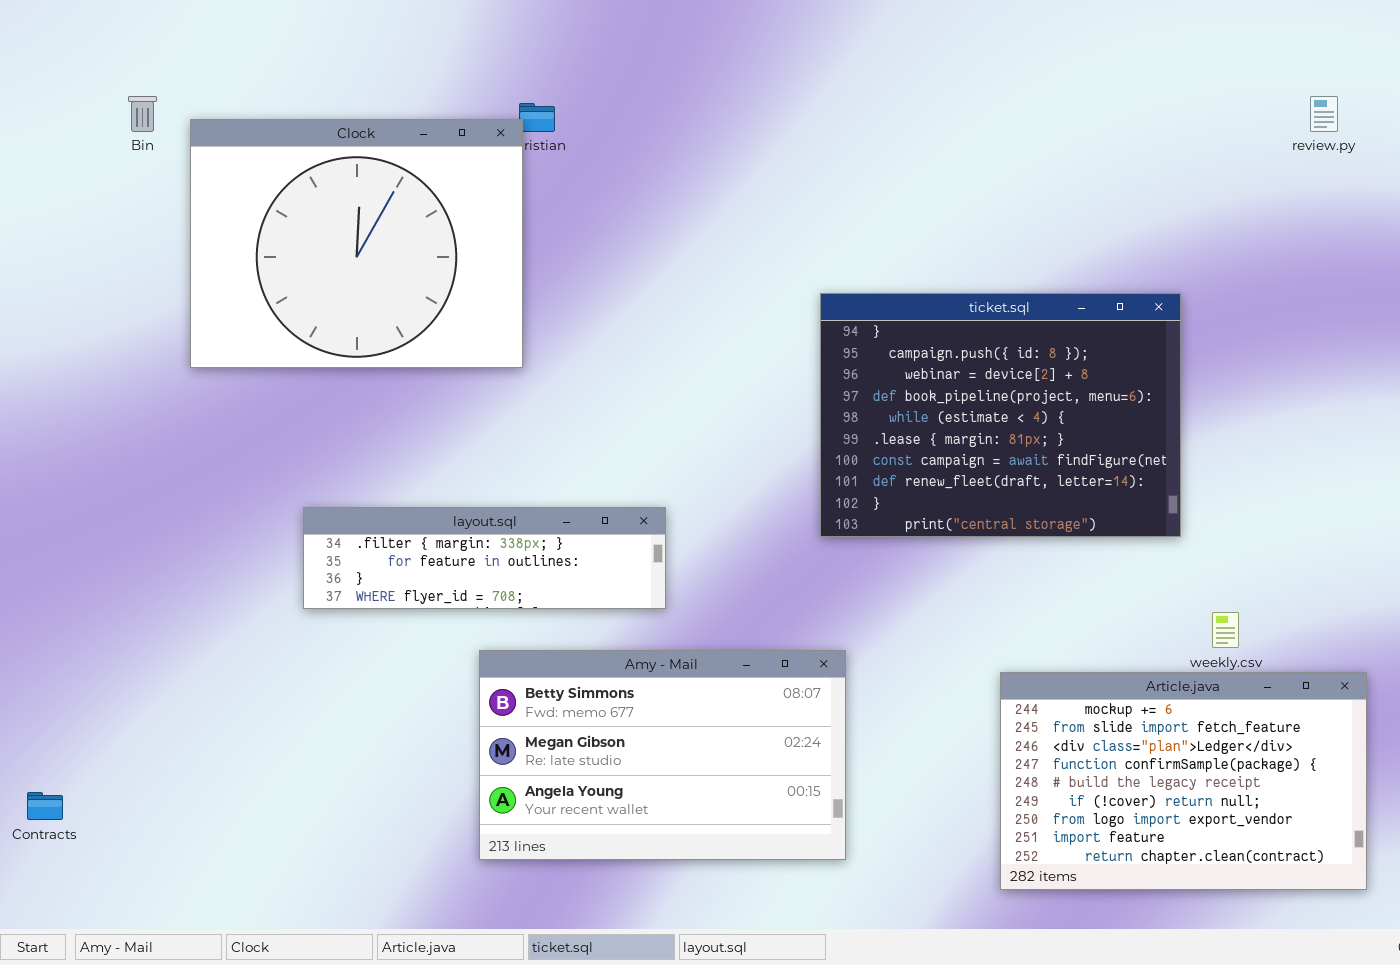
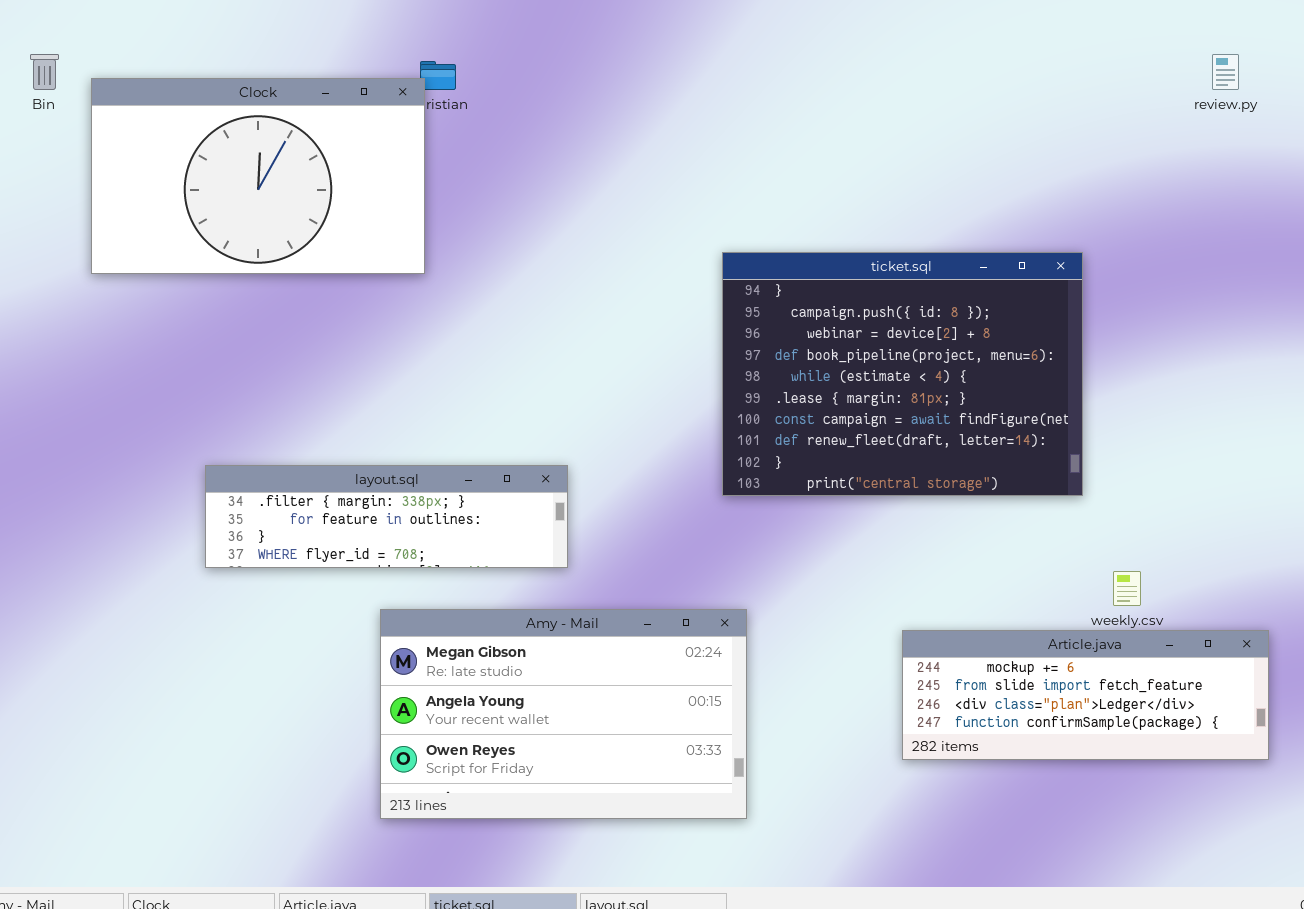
Clock: [190,119,523,368] -> [91,78,425,274], resized
Amy - Mail: [479,650,846,860] -> [380,609,747,819], scrolled down 1 row
Article.java: [1000,672,1367,890] -> [902,630,1269,760], resized

